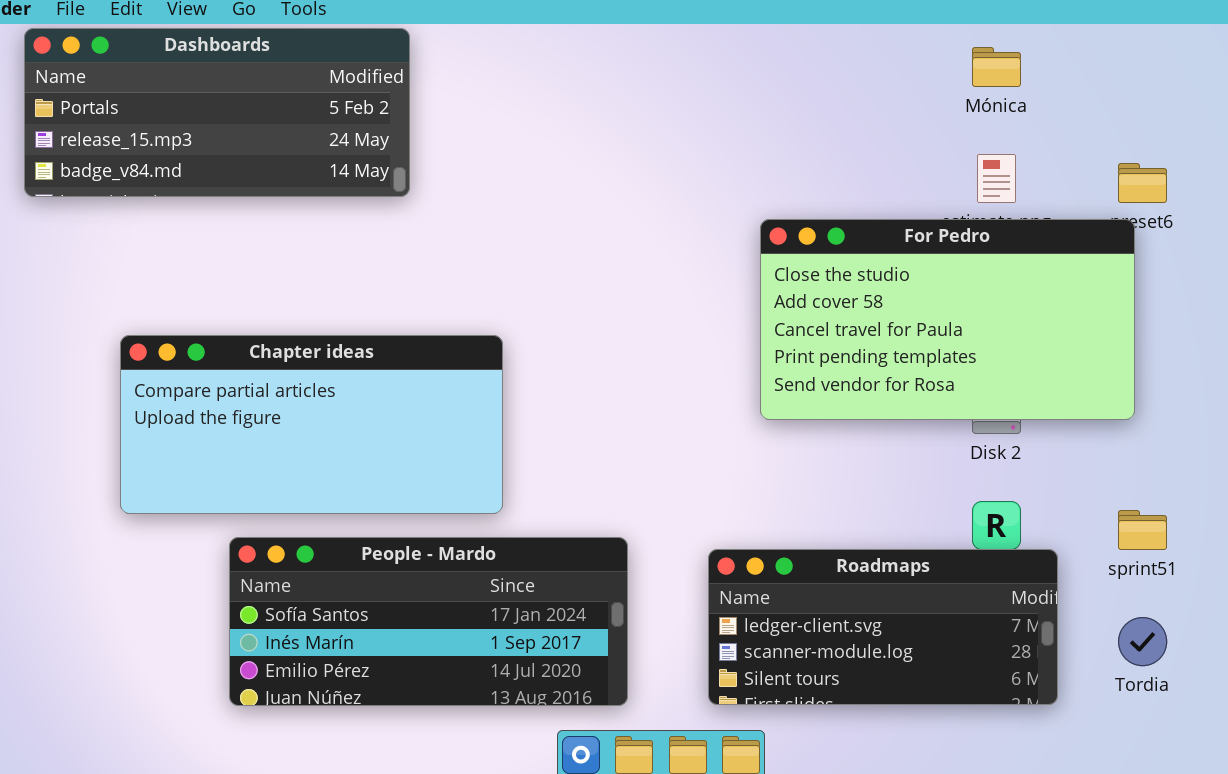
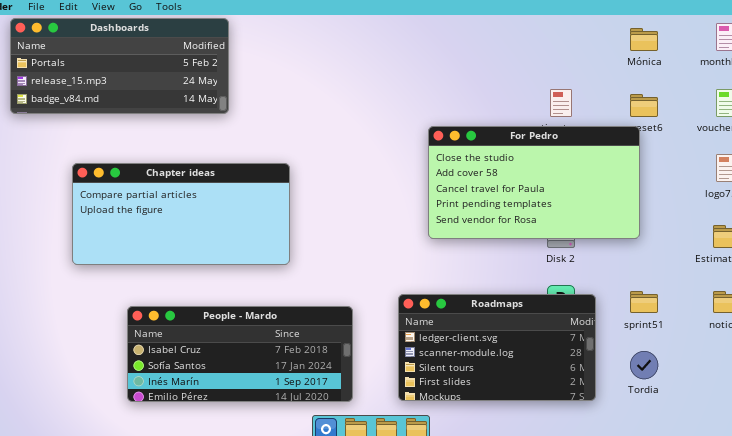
Mónica: [972,47,1021,87] -> [630,28,658,51], moved
Chapter ideas: [120,335,503,514] -> [72,163,290,265], moved
People - Mardo: [229,537,628,706] -> [127,306,353,402], scrolled up 1 row
Roadmaps: [708,549,1058,705] -> [398,294,596,401], resized

